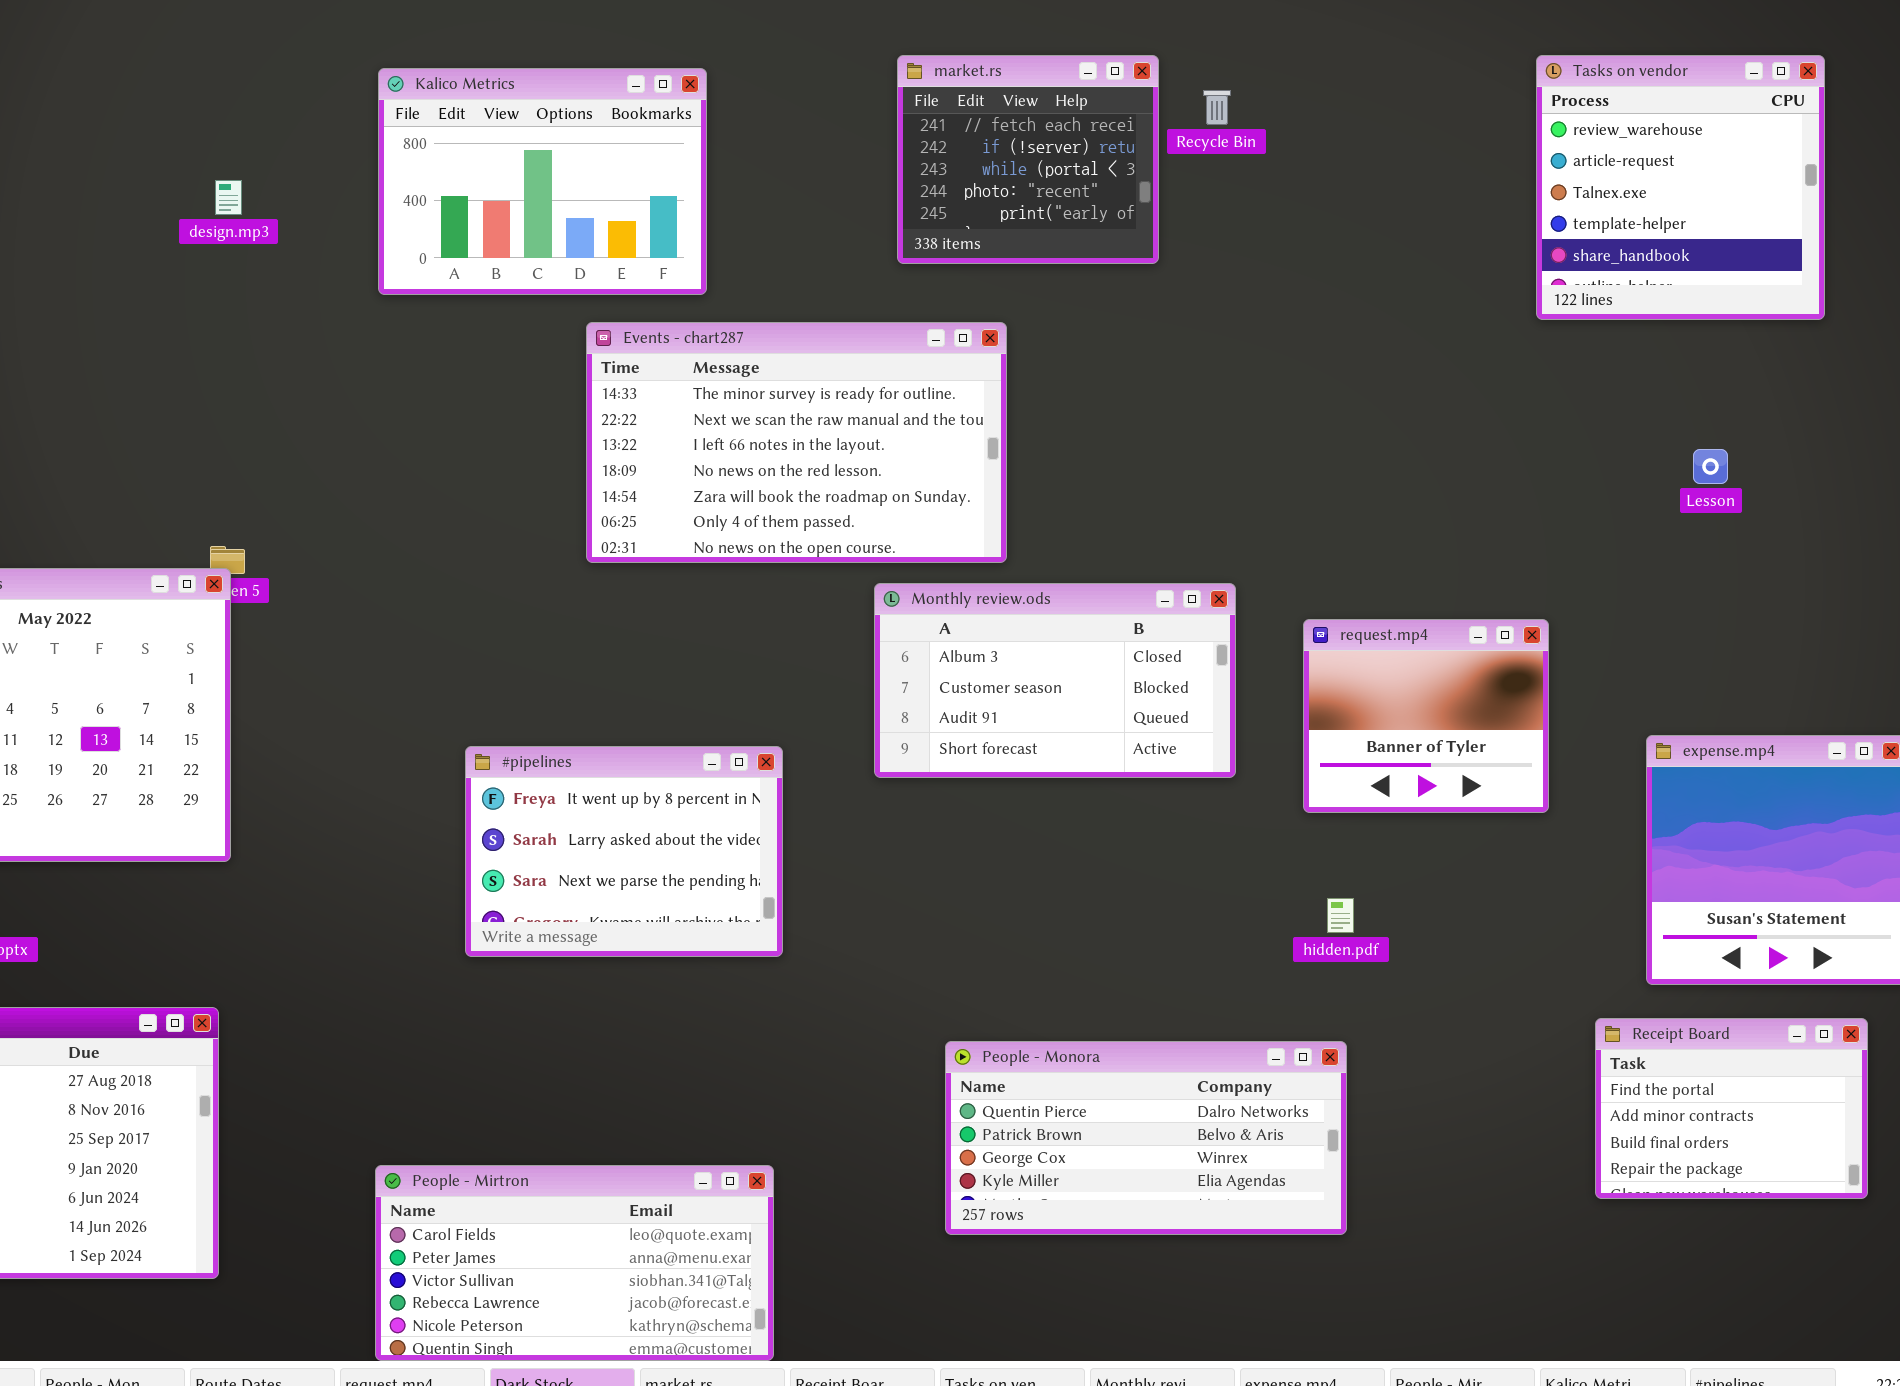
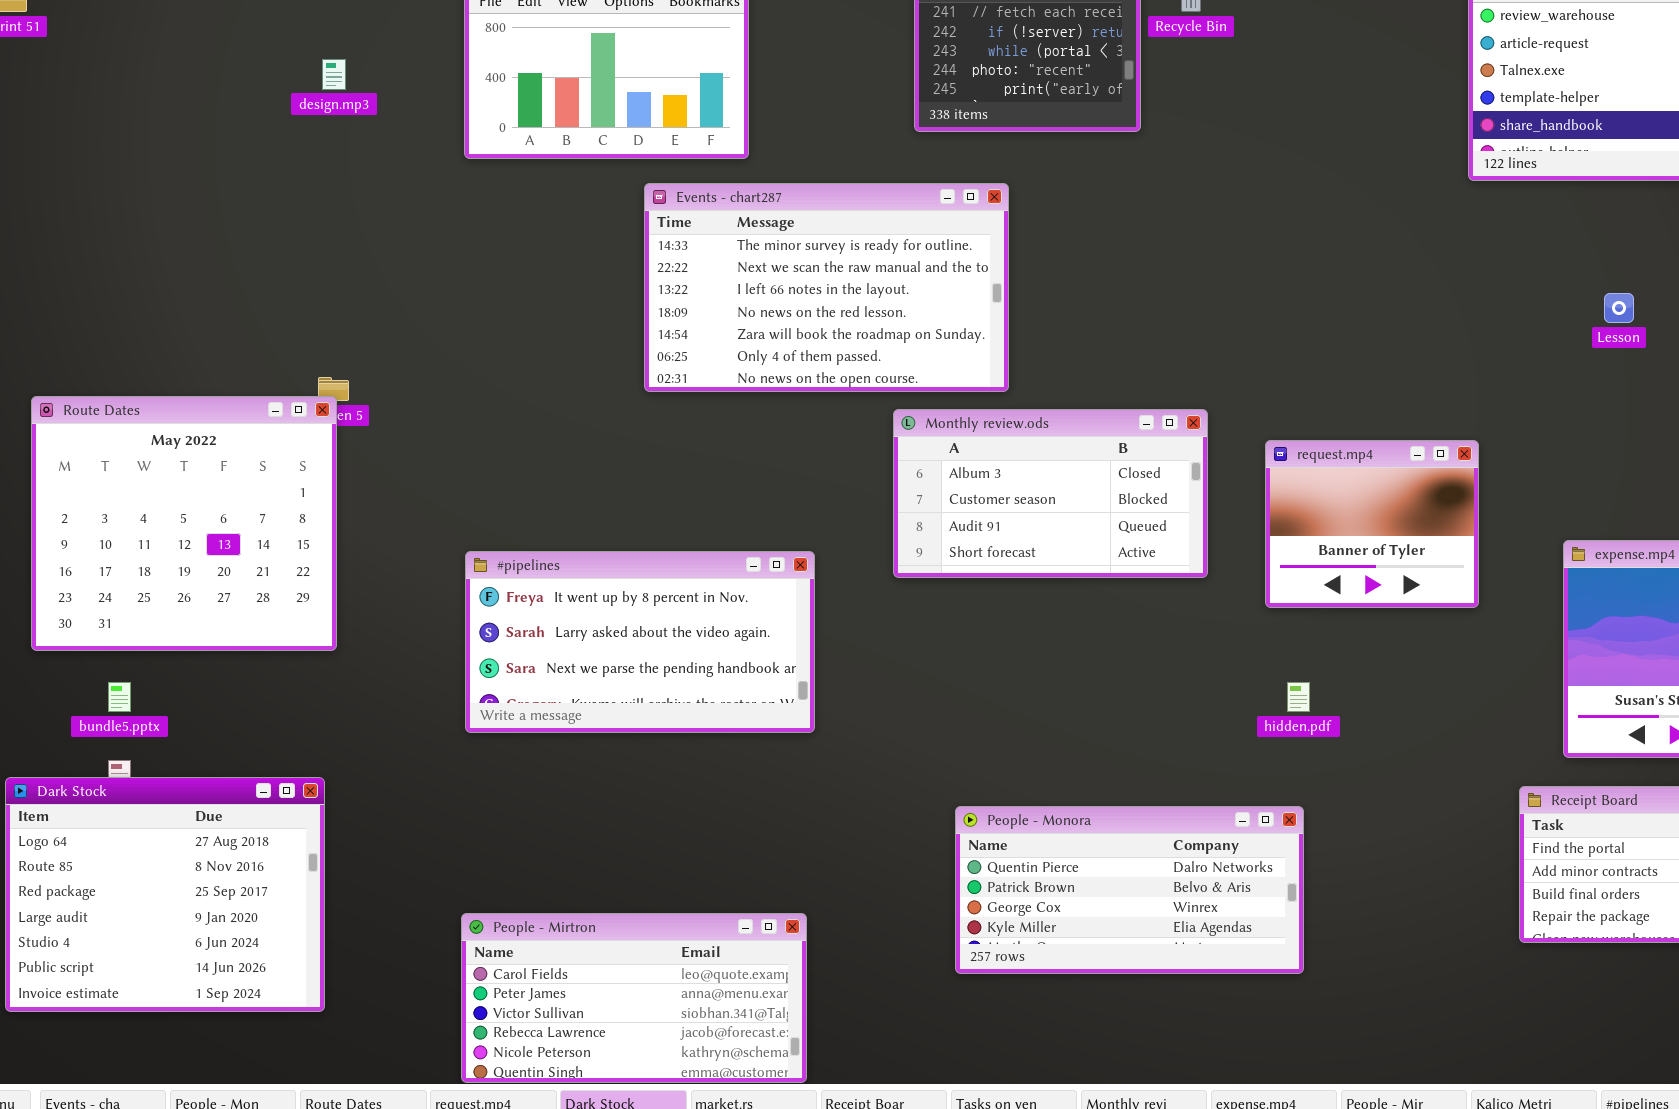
#pipelines: [465,746,783,957] -> [465,551,815,733], resized

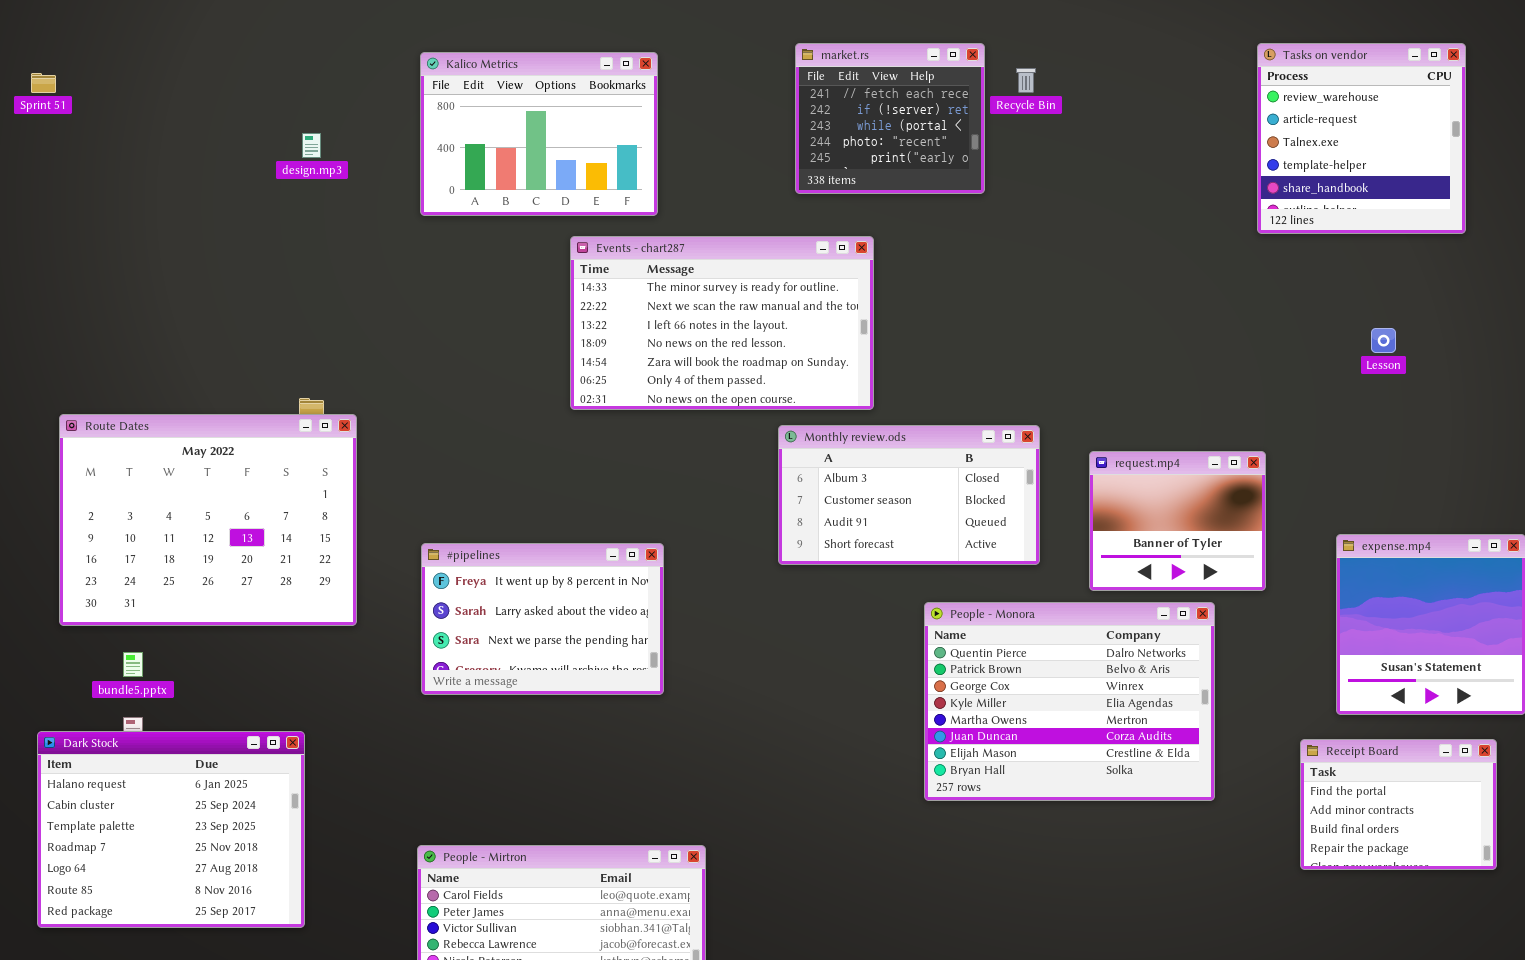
Route Dates: [31,396,337,651] -> [59,414,357,626], resized
#pipelines: [465,551,815,733] -> [421,543,664,695], resized
Dark Stock: [5,777,325,1012] -> [37,731,305,928], scrolled up 4 rows
People - Monora: [955,806,1304,974] -> [924,602,1215,801], moved, resized

